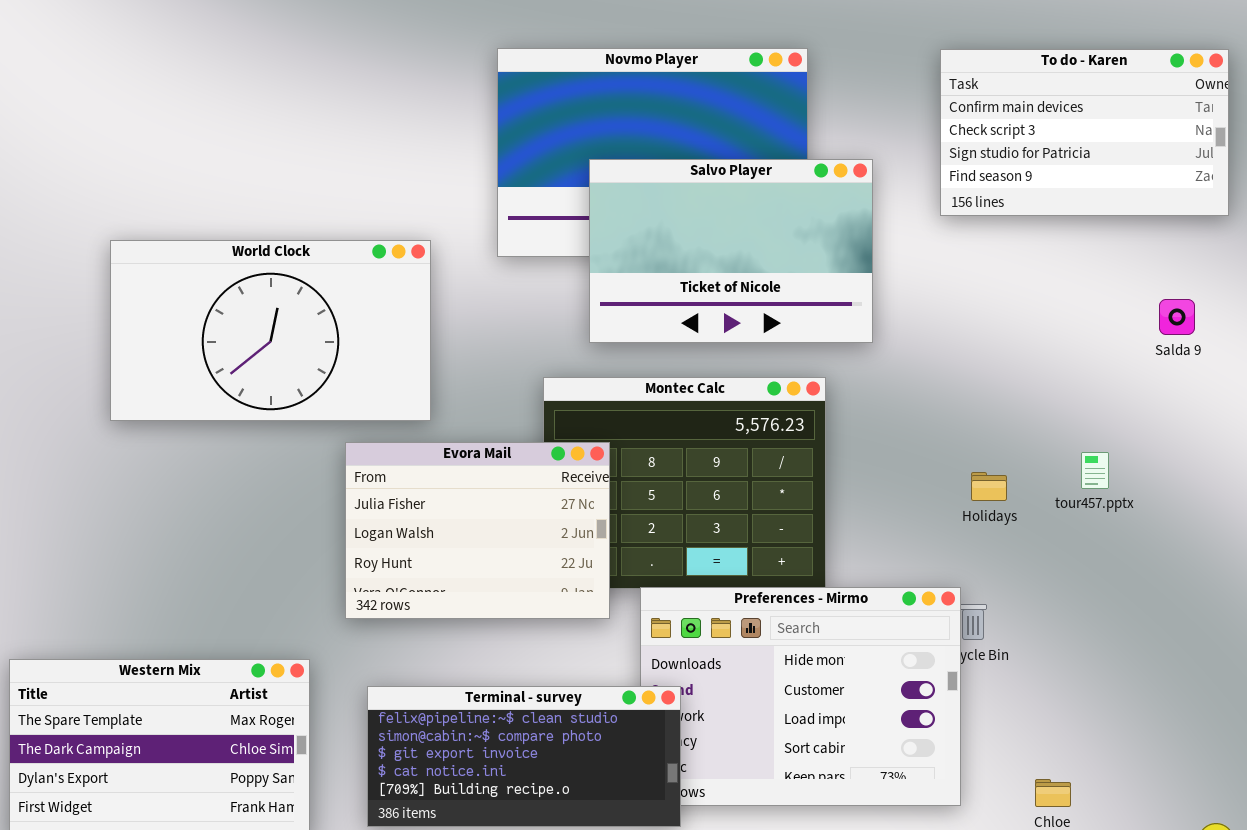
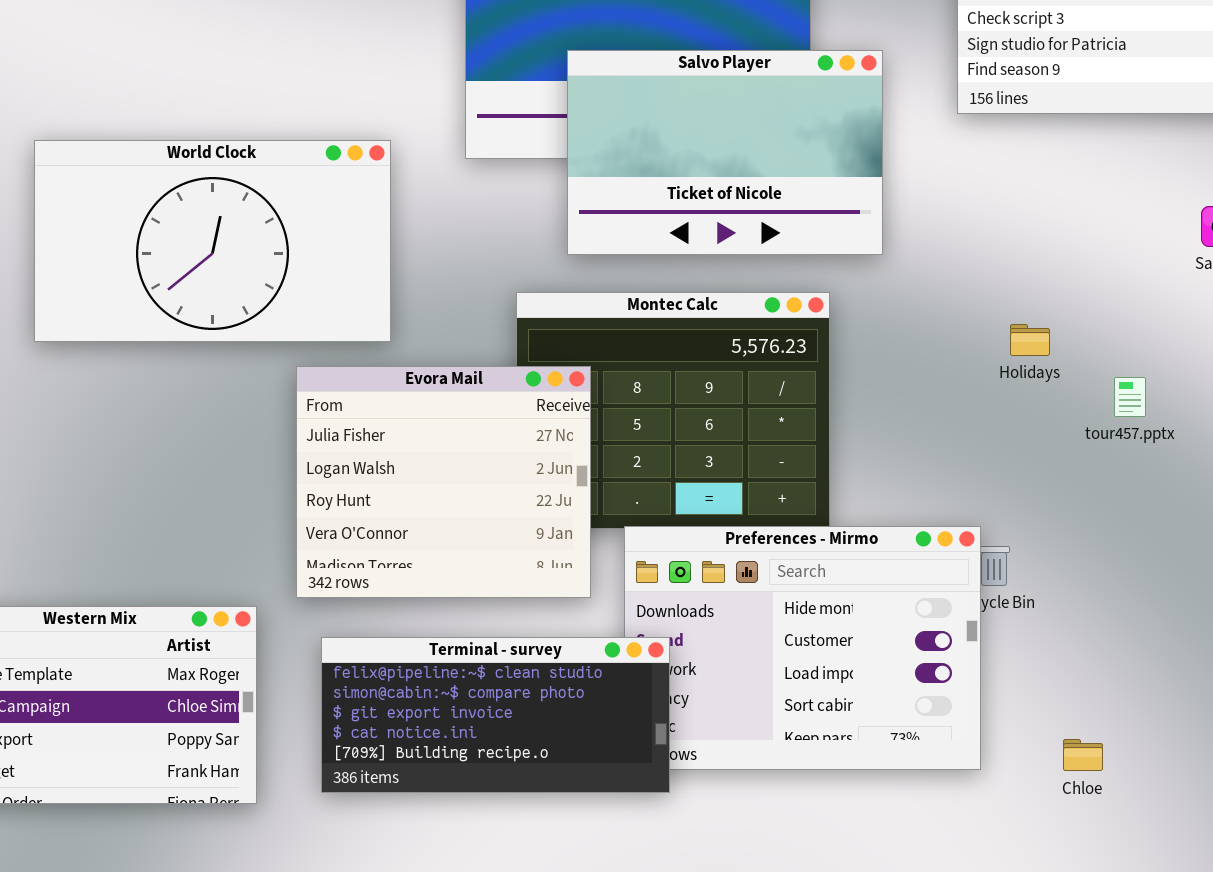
Evora Mail: [345,442,610,619] -> [296,366,591,598], resized
Holidays: [971,472,1007,501] -> [1010,324,1050,356], moved

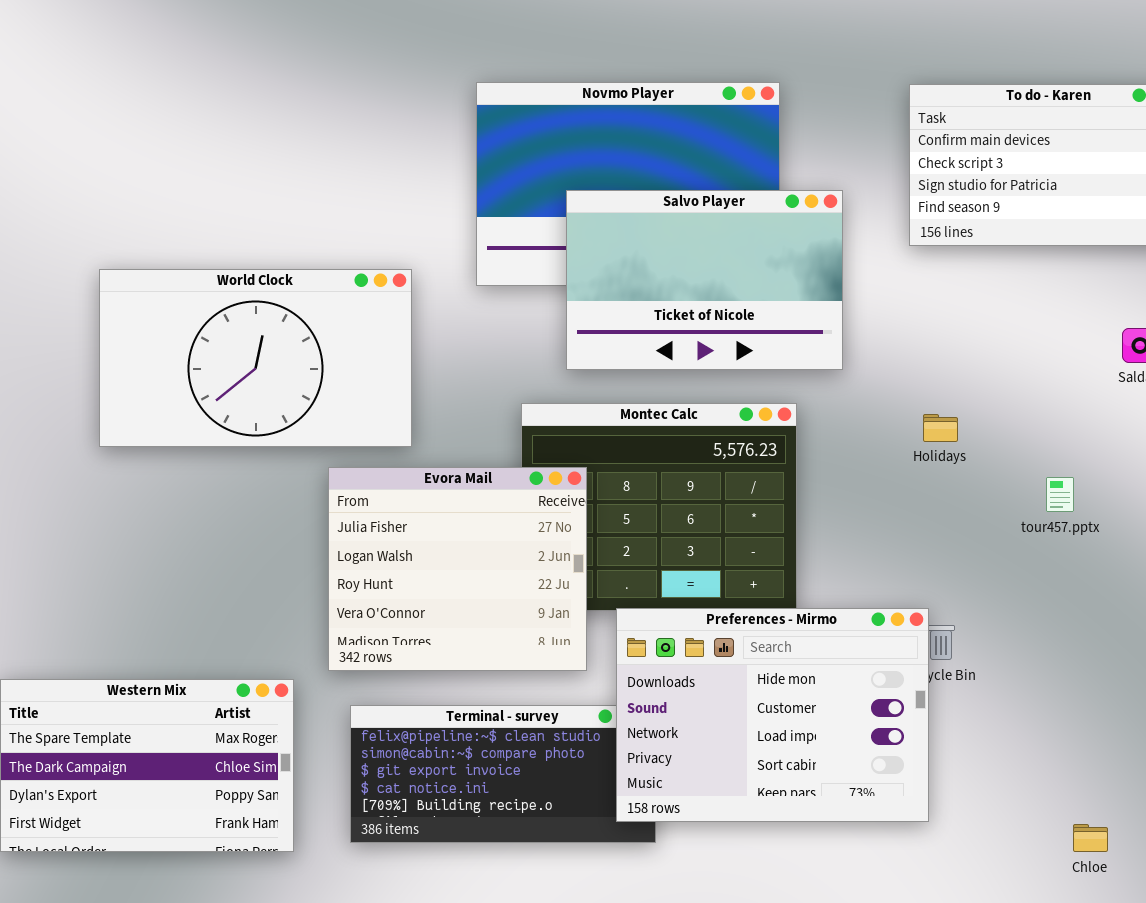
Holidays: [1010,324,1050,356] -> [923,414,958,442], moved
Preferences - Mirmo: [624,526,981,770] -> [616,608,929,822], raised
Chloe: [1063,739,1103,771] -> [1073,824,1108,852], moved

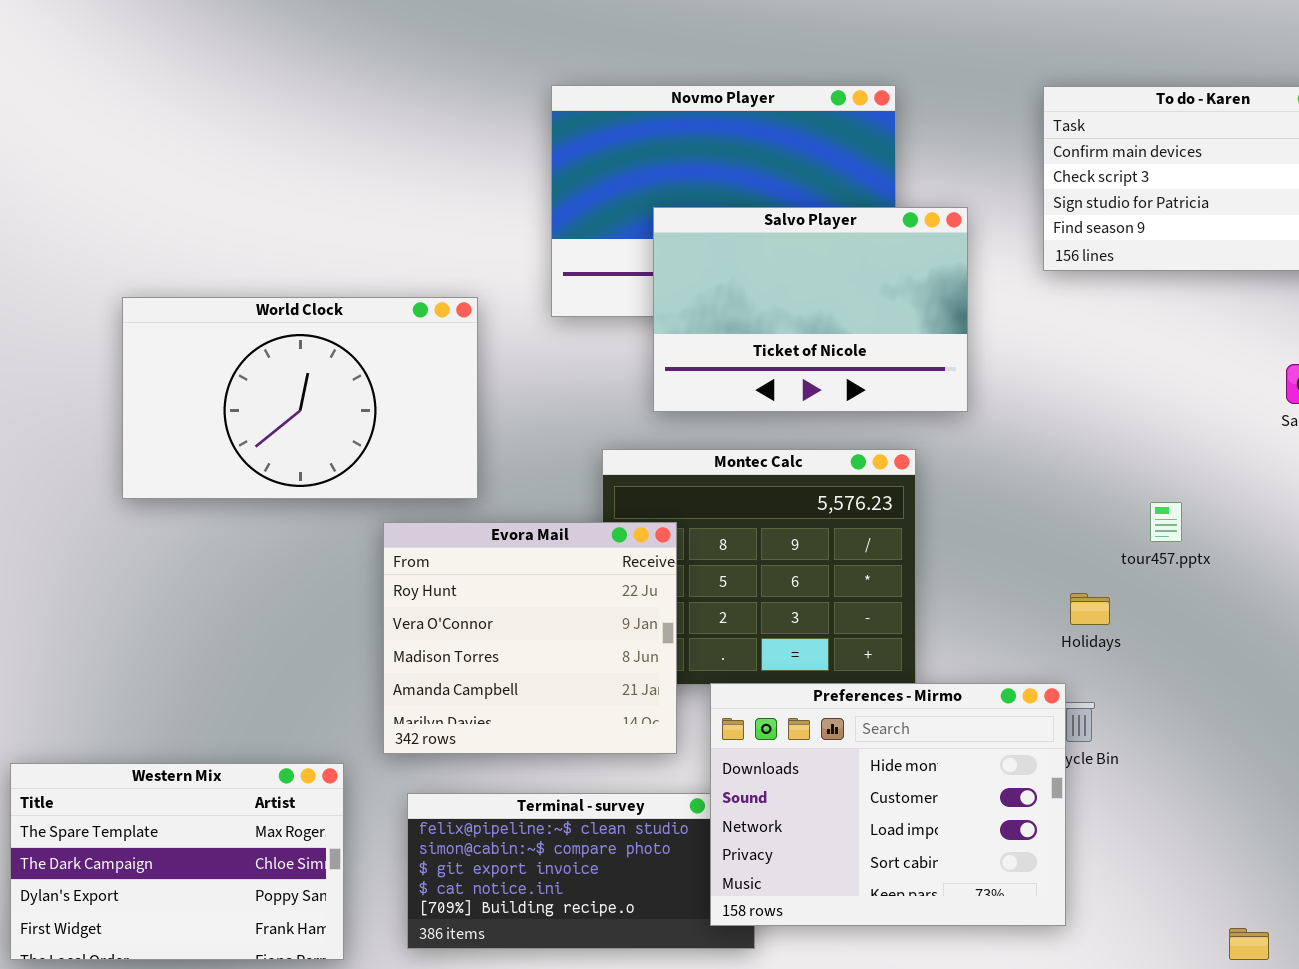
Holidays: [923,414,958,442] -> [1070,593,1110,625], moved
Evora Mail: [328,467,587,671] -> [383,522,677,754], scrolled down 2 rows
tour457.pptx: [1046,477,1074,512] -> [1150,502,1182,542], moved

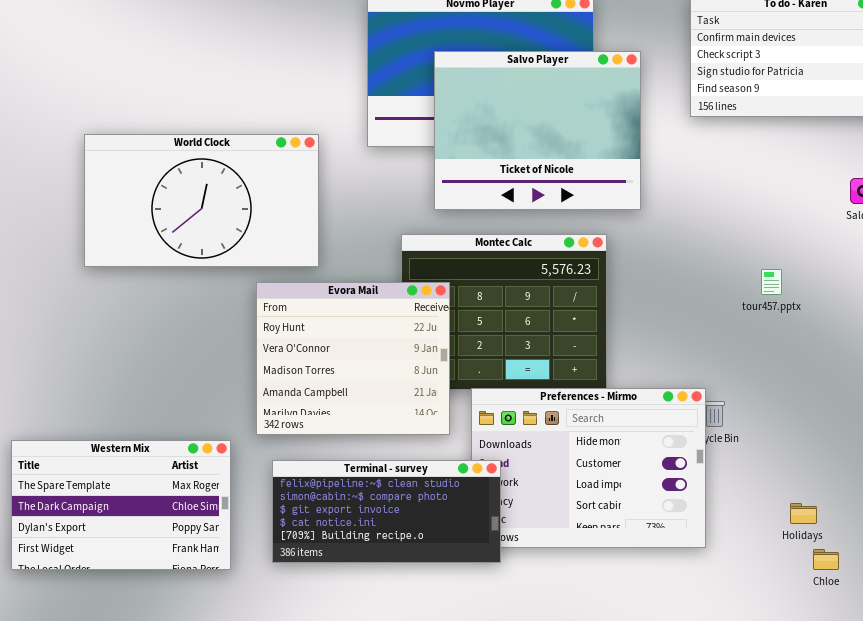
Salvo Player: [653,207,968,412] -> [434,51,641,210], resized
Holidays: [1070,593,1110,625] -> [790,503,817,524], moved
Terminal - survey: [407,793,755,949] -> [272,460,501,563], raised

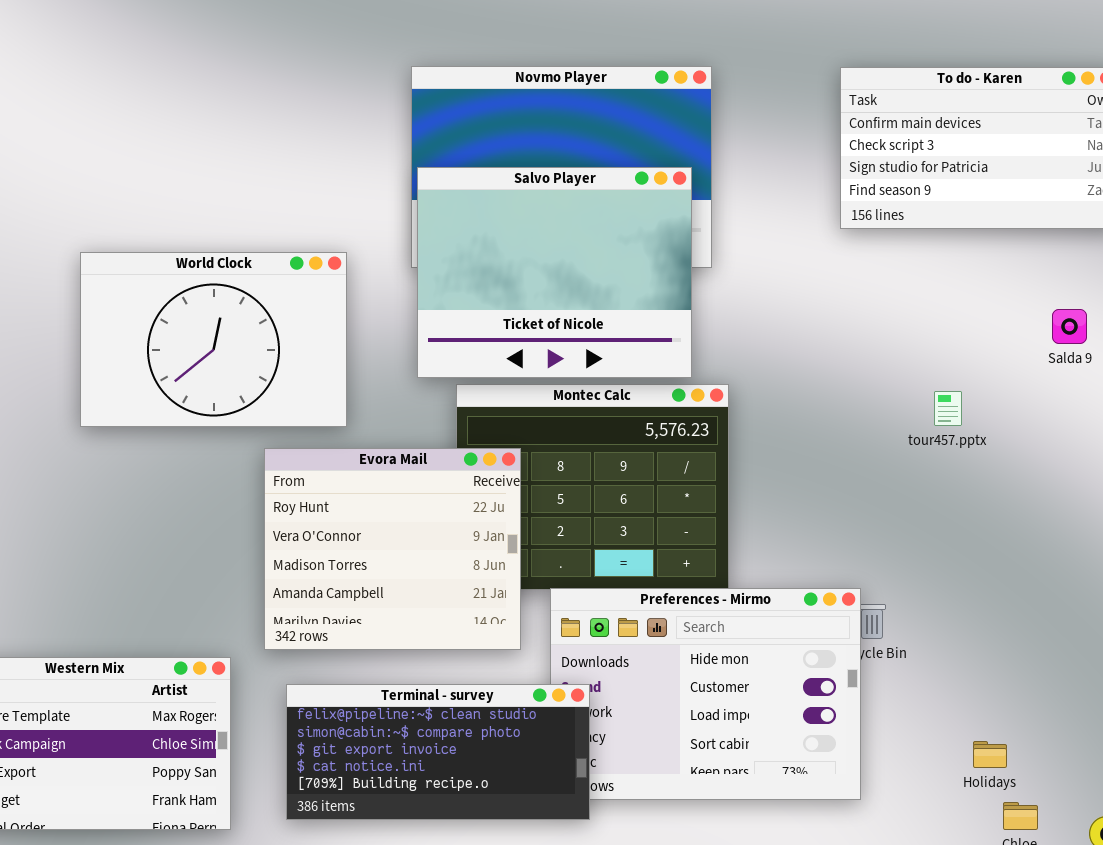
Salvo Player: [434,51,641,210] -> [417,167,692,378], moved
World Clock: [84,134,319,267] -> [80,252,347,427], resized
tour457.pptx: [761,269,782,295] -> [934,391,962,426], moved

